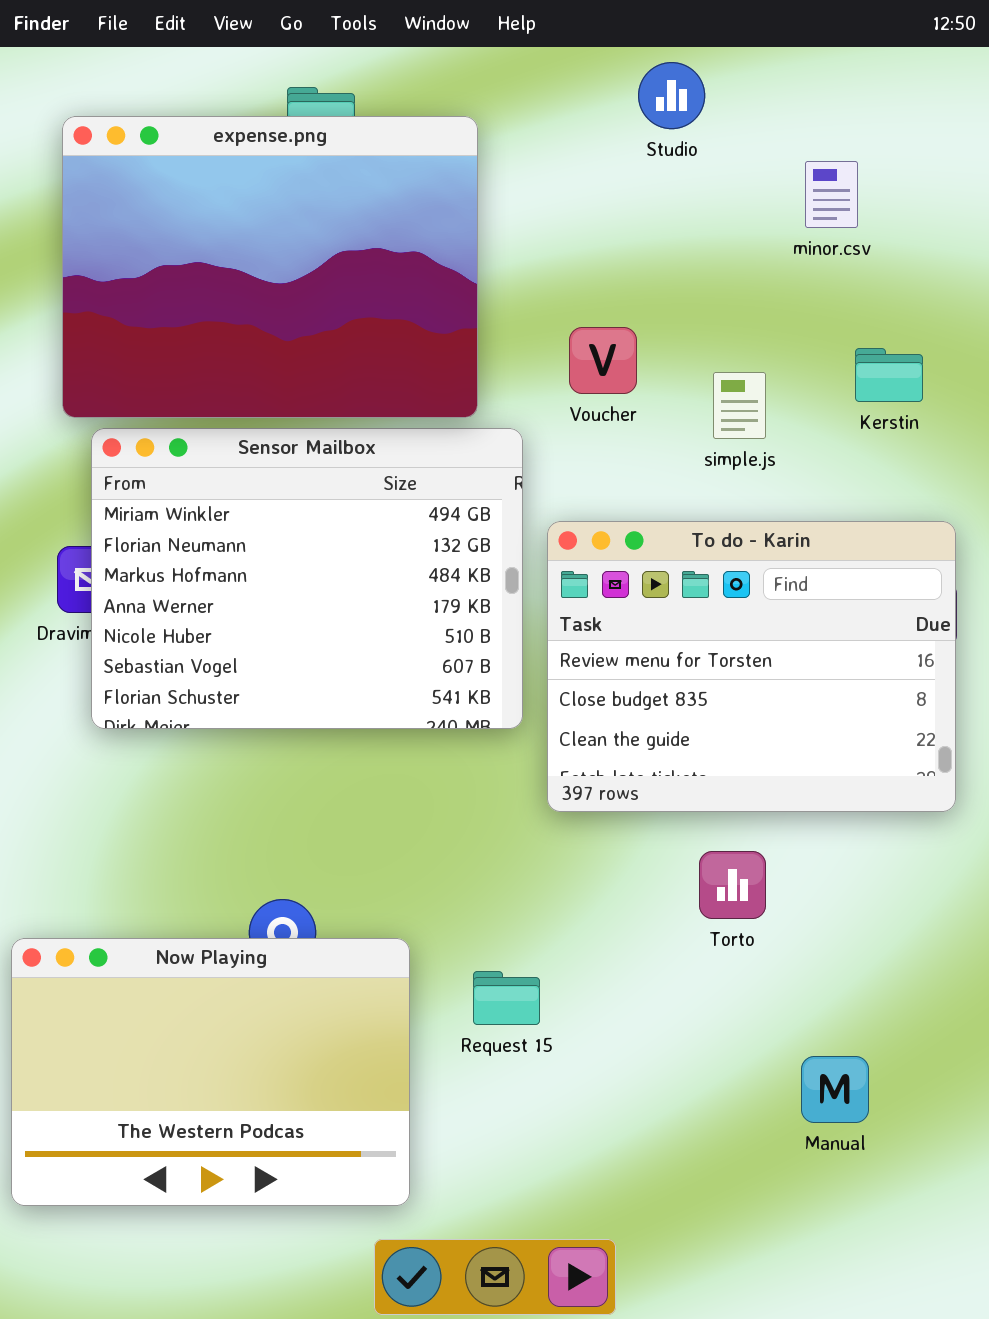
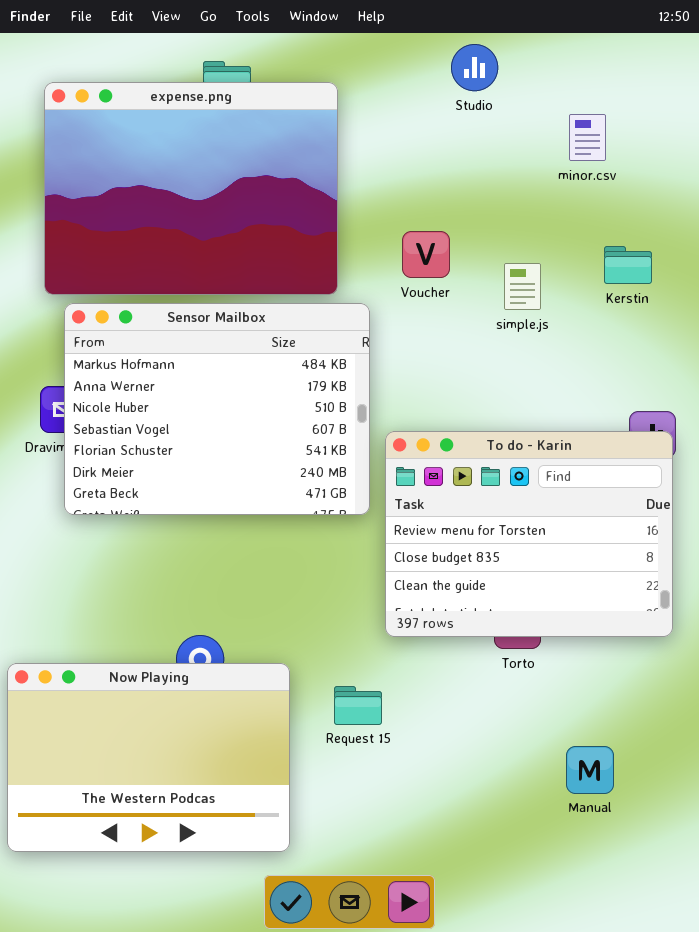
Sensor Mailbox: [91,428,523,729] -> [64,303,370,515], scrolled down 2 rows
To do - Karin: [547,521,956,812] -> [385,431,673,637], moved

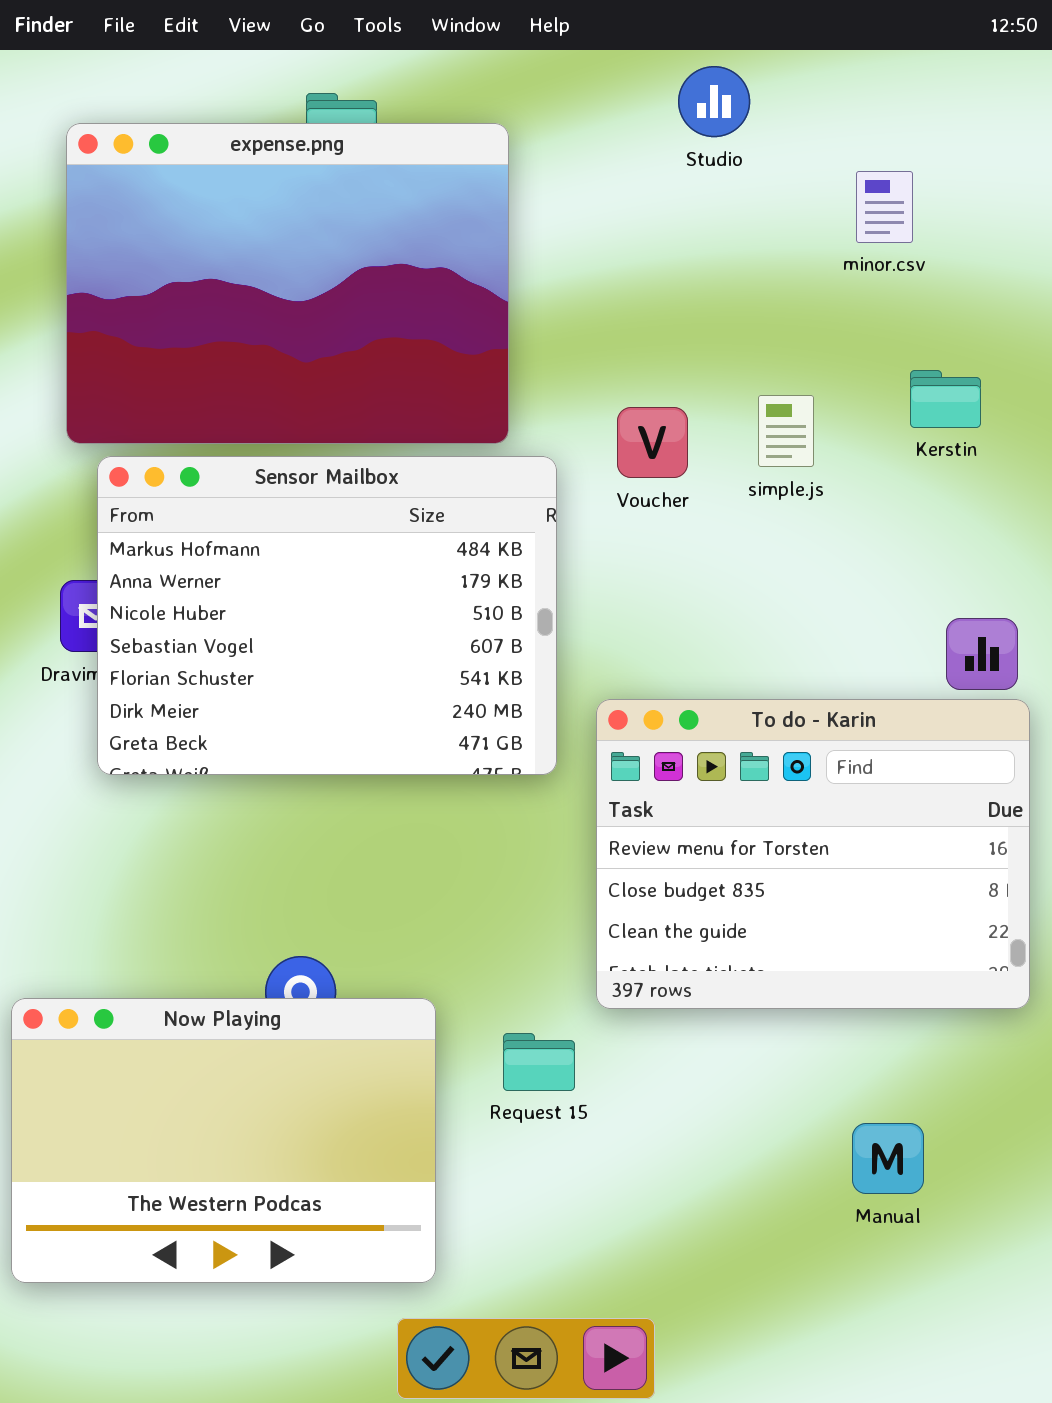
Voucher: [402,231,450,278] -> [617,407,688,478], moved
To do - Karin: [385,431,673,637] -> [596,699,1030,1009], moved

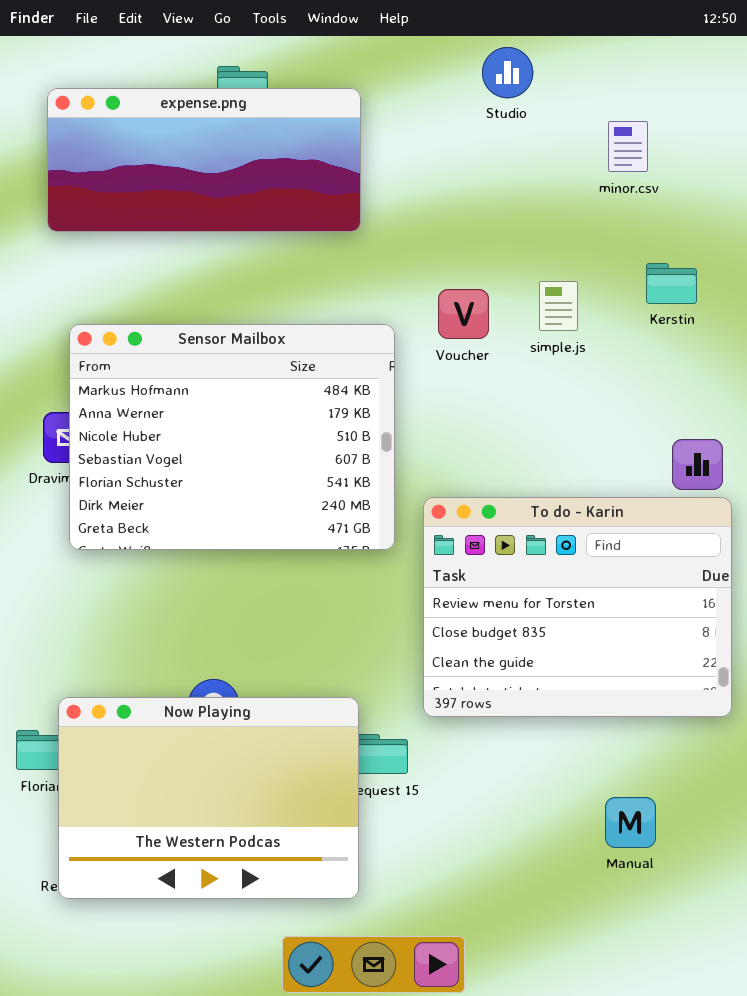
expense.png: [66,123,509,444] -> [47,88,361,232], resized
Now Playing: [11,998,436,1283] -> [58,697,359,899], moved

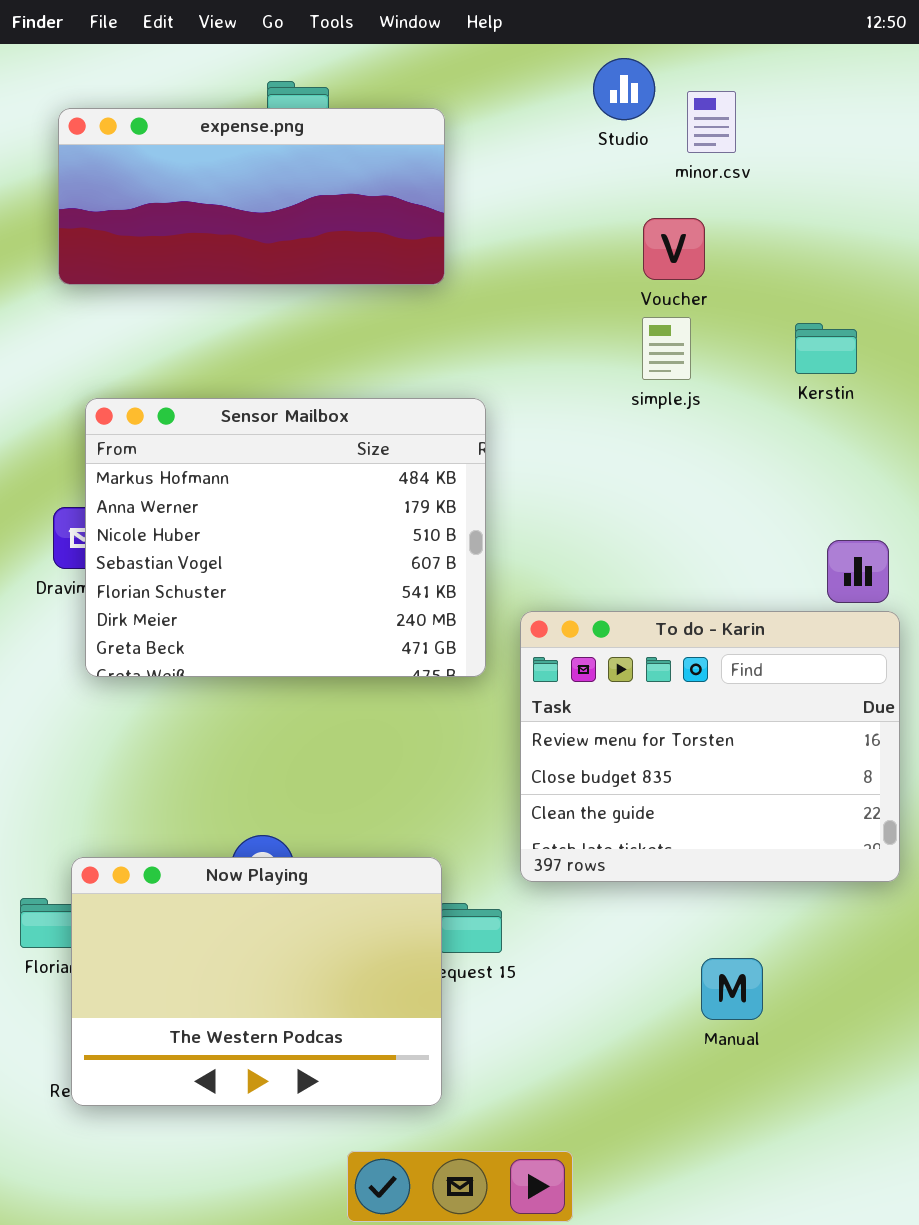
minor.csv: [608,121,648,172] -> [687,91,736,153], moved
simple.js: [539,281,578,331] -> [642,317,691,380], moved
Voucher: [438,289,489,339] -> [643,218,705,280], moved
Manual: [605,797,656,848] -> [701,958,763,1020], moved

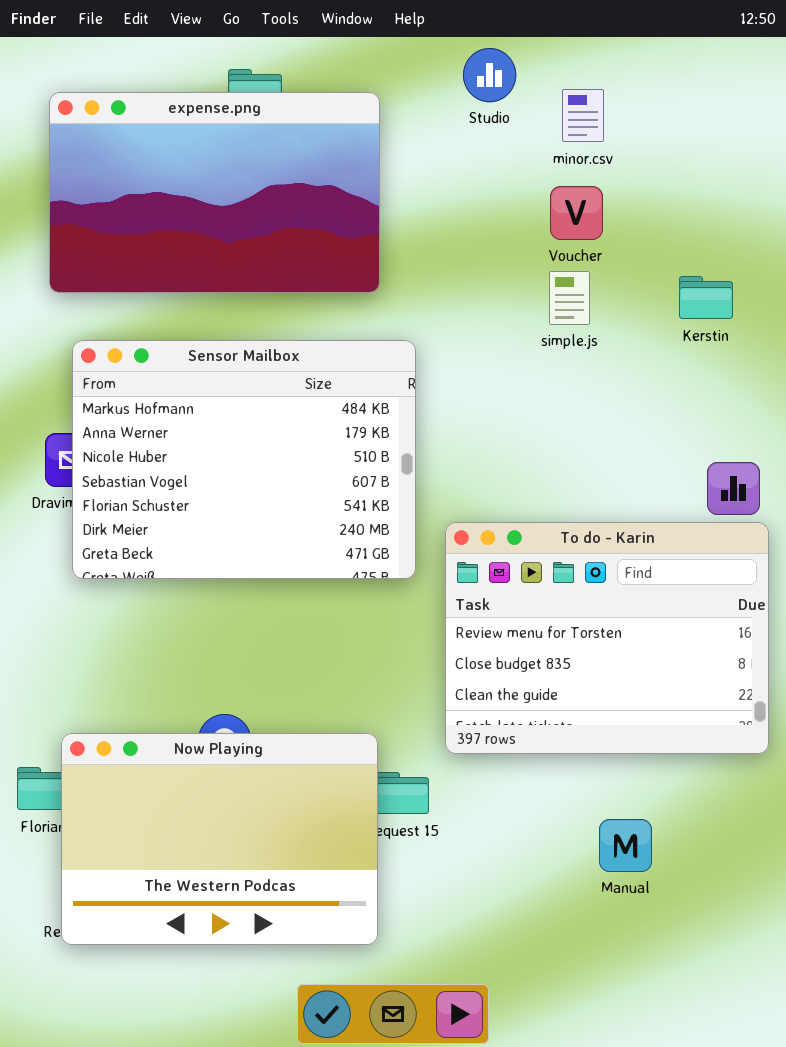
Studio: [593,58,655,120] -> [463,48,516,102], moved
minor.csv: [687,91,736,153] -> [562,89,604,142], moved
expense.png: [58,108,445,285] -> [49,92,380,293], resized

